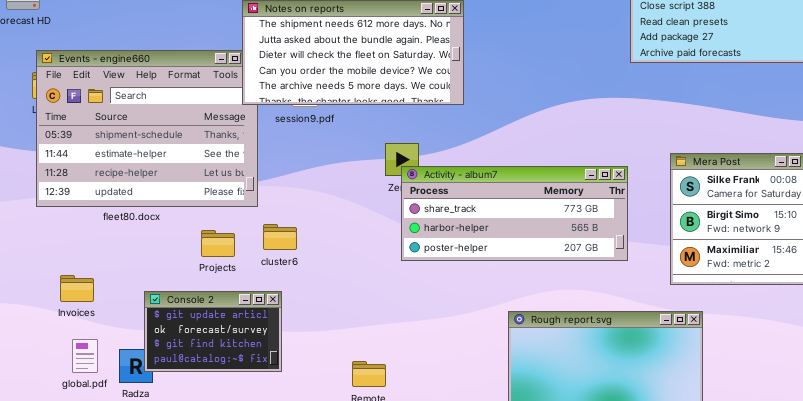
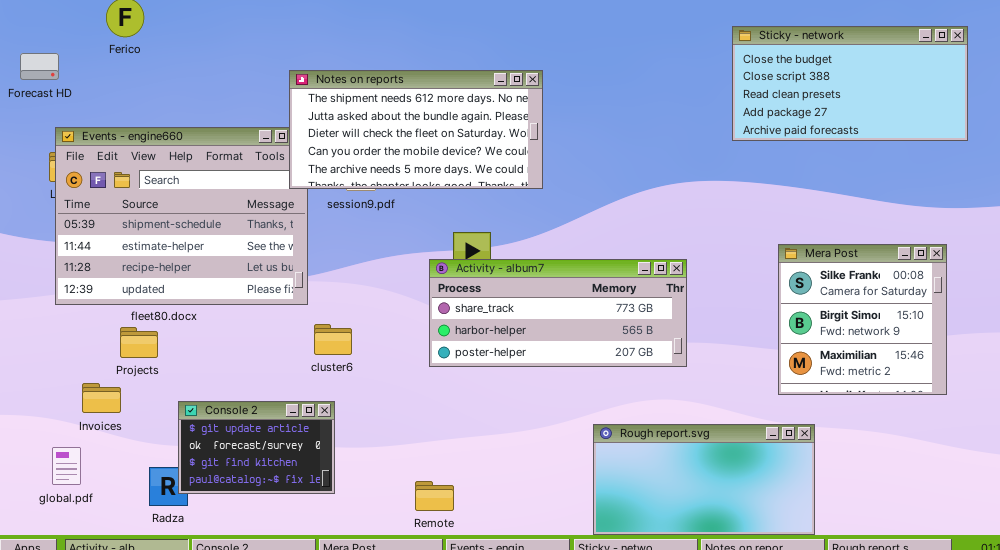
Activity - album7: [401,166,628,261] -> [429,259,687,367], moved
Projects: [201,230,235,257] -> [120,327,158,358], moved
global.pdf: [72,339,98,373] -> [52,447,81,485], moved

